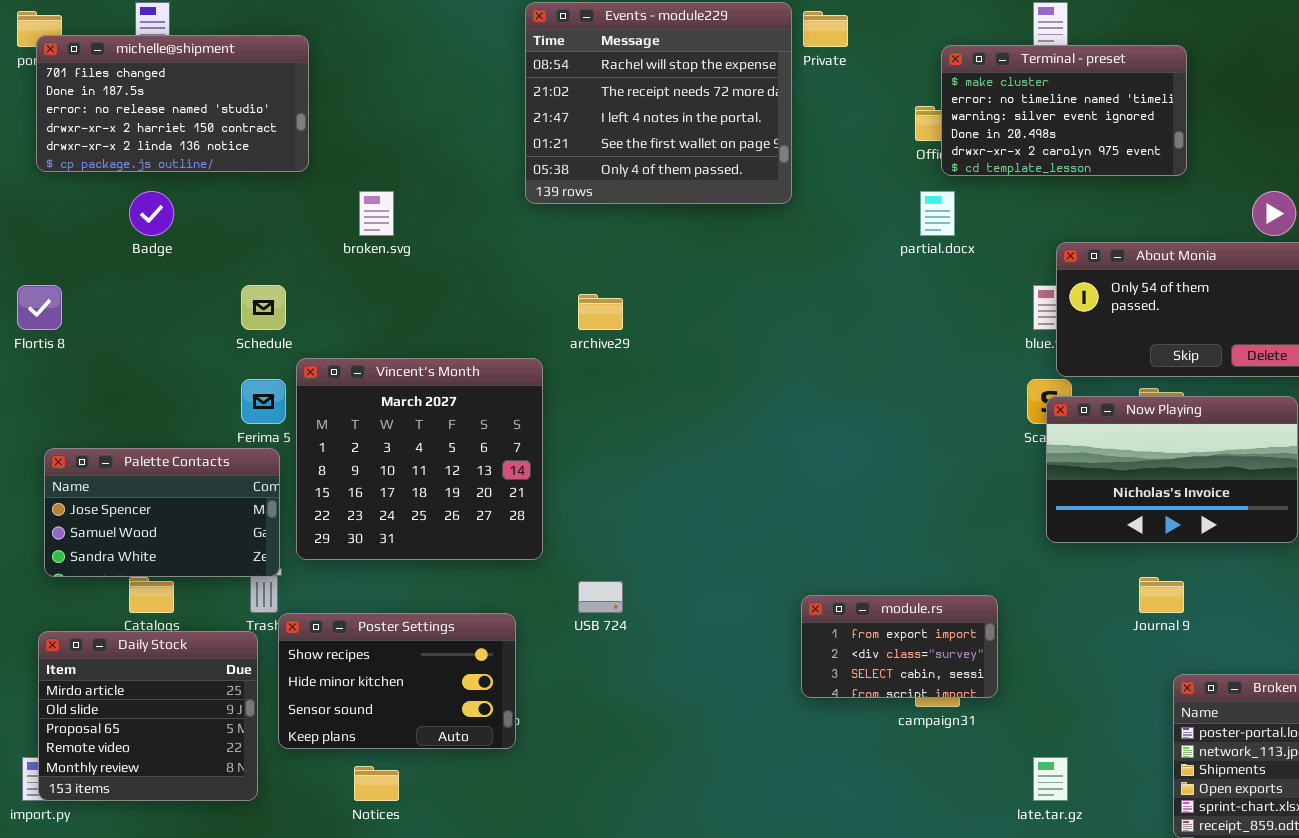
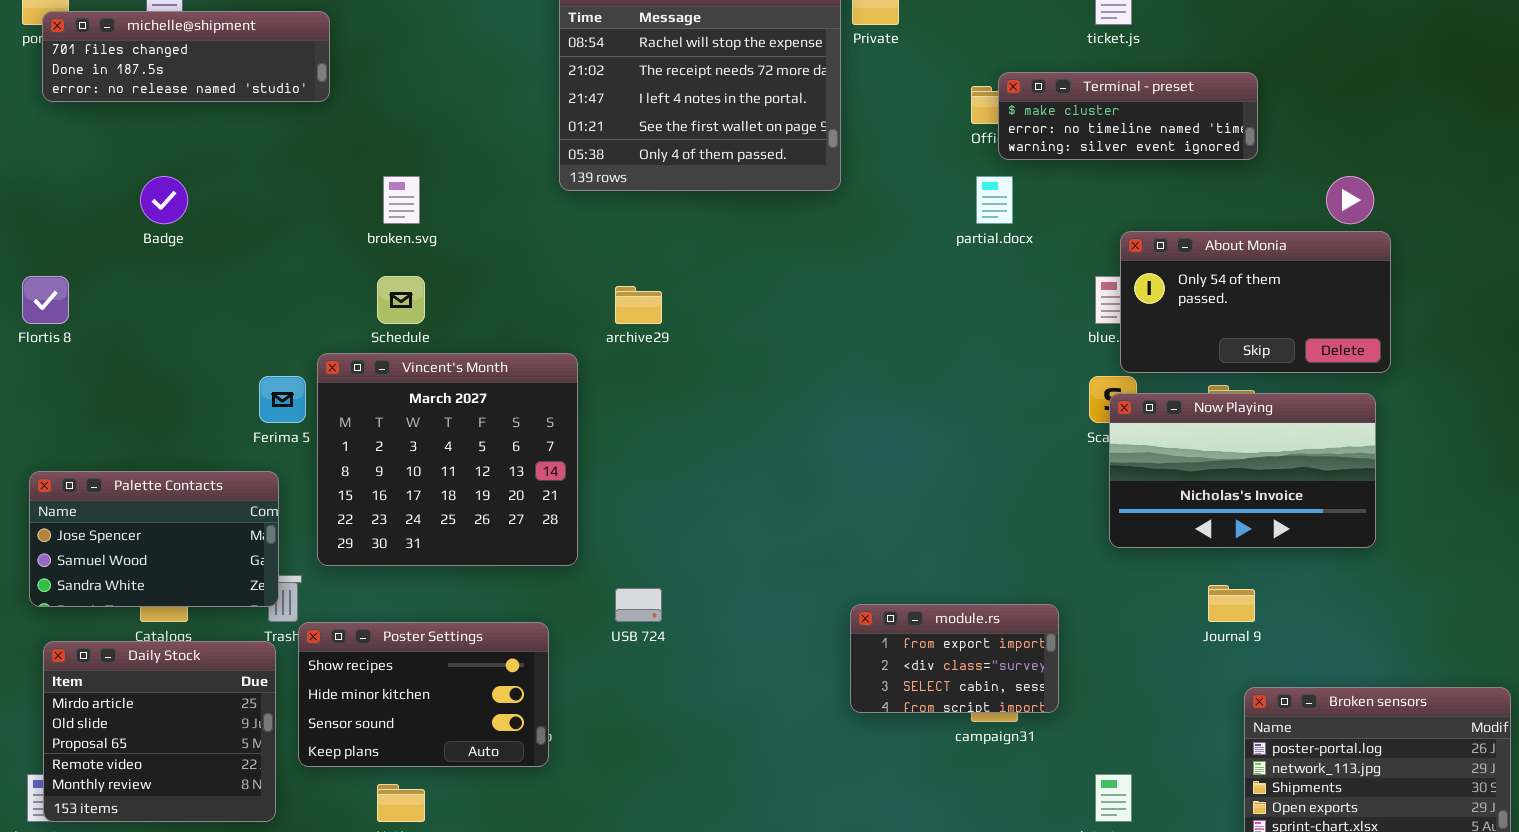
michelle@shipment: [36,35,309,172] -> [42,11,330,102], resized
Terminal - preset: [941,45,1187,176] -> [998,72,1258,160], resized
Schedule: [241,285,286,330] -> [377,276,425,324], moved
Palette Contacts: [44,448,280,577] -> [29,471,279,607], moved

